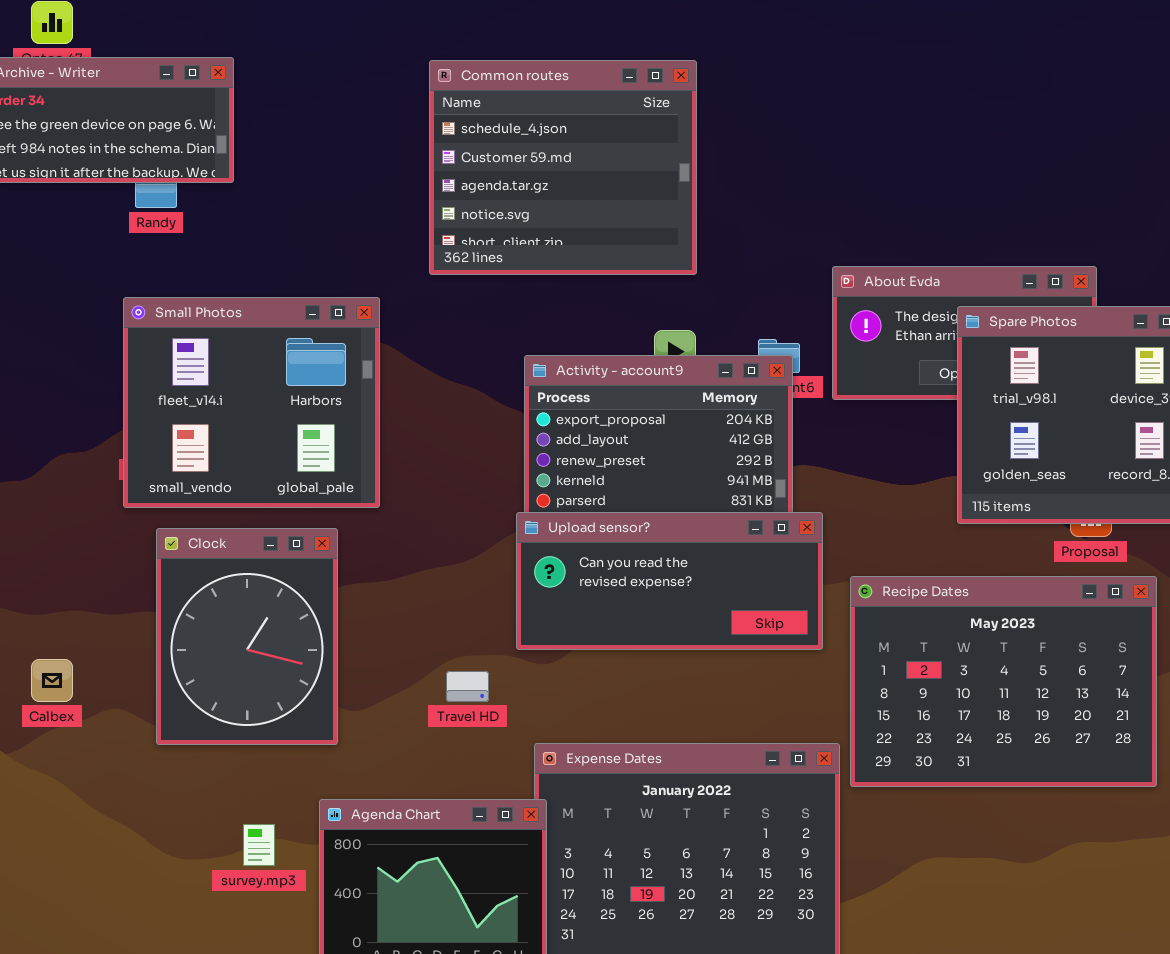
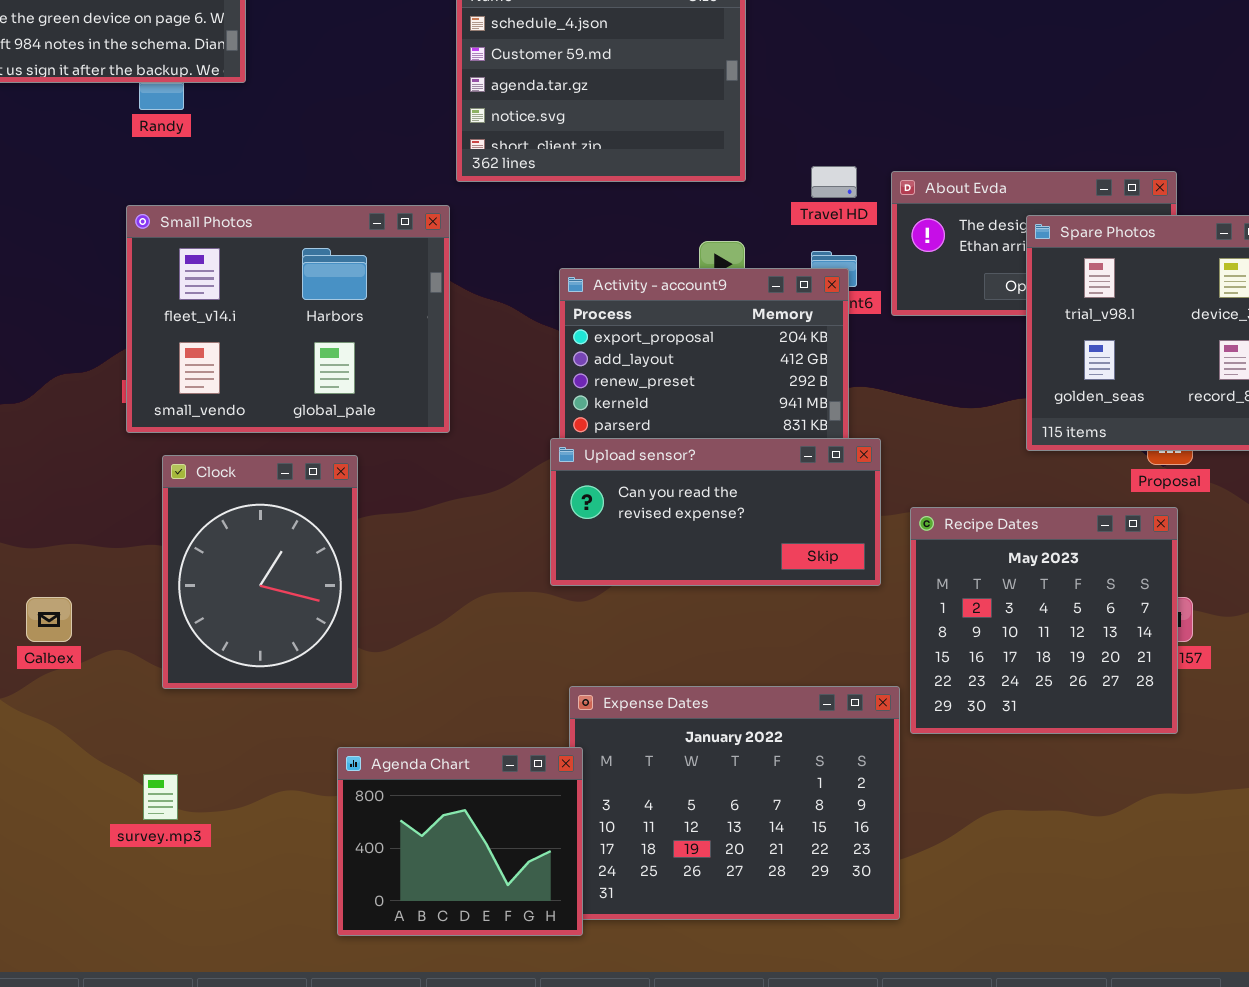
Small Photos: [123,297,380,508] -> [126,205,450,433], resized
Recipe Dates: [850,576,1157,787] -> [910,507,1178,734], resized
Travel HD: [446,671,489,702] -> [811,166,857,198], moved
survey.mp3: [243,824,275,866] -> [143,774,178,820], moved

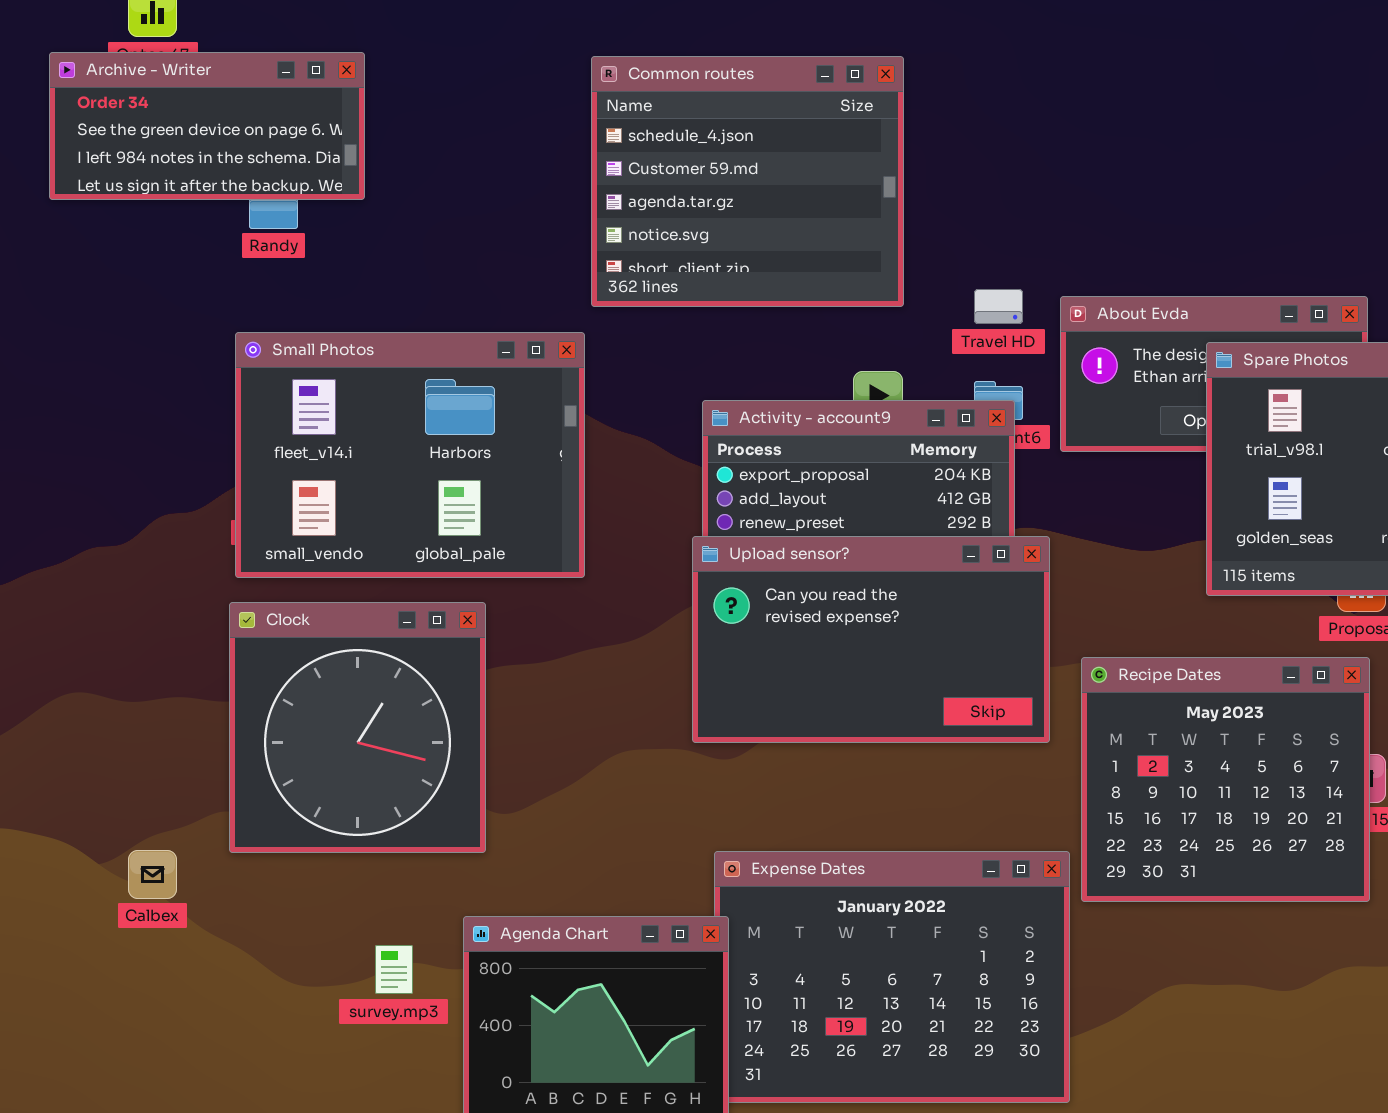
Upload sensor?: [550,438,881,586] -> [692,536,1050,743], resized
Clock: [162,455,358,689] -> [229,602,486,853], resized
Calbex: [26,597,72,642] -> [128,850,177,899], moved
survey.mp3: [143,774,178,820] -> [375,945,413,994], moved

